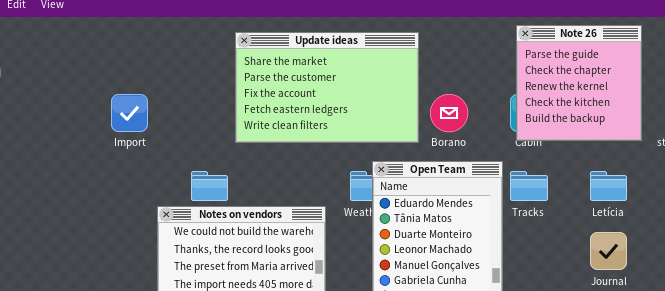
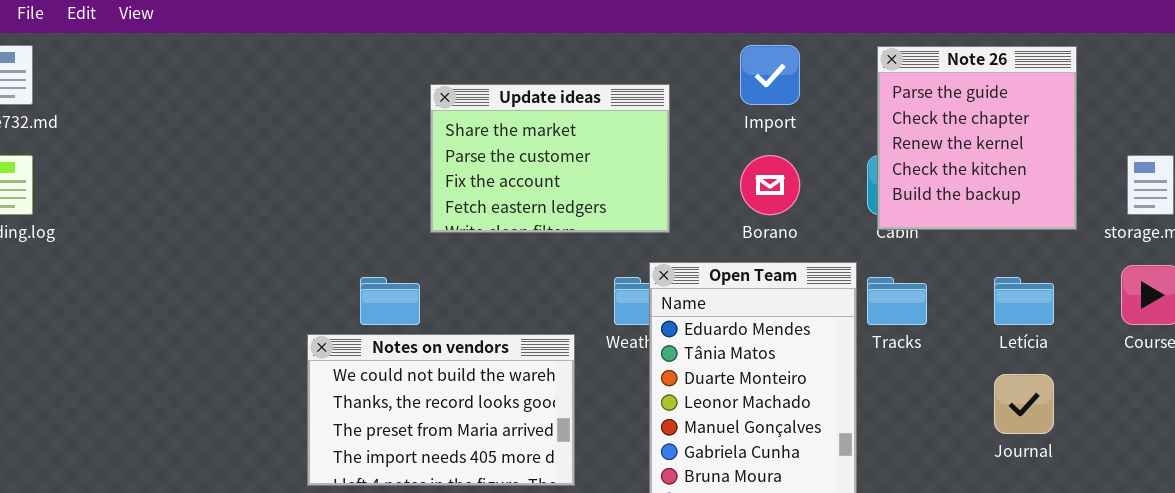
Update ideas: [235,32,419,143] -> [430,84,670,233], resized
Import: [111,94,148,132] -> [740,45,800,105], moved

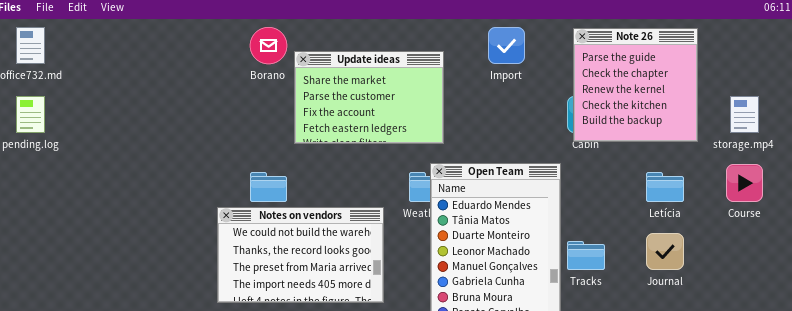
Borano: [740,155,800,215] -> [250,27,287,64], moved
Tracks: [867,277,927,325] -> [567,241,605,270], moved

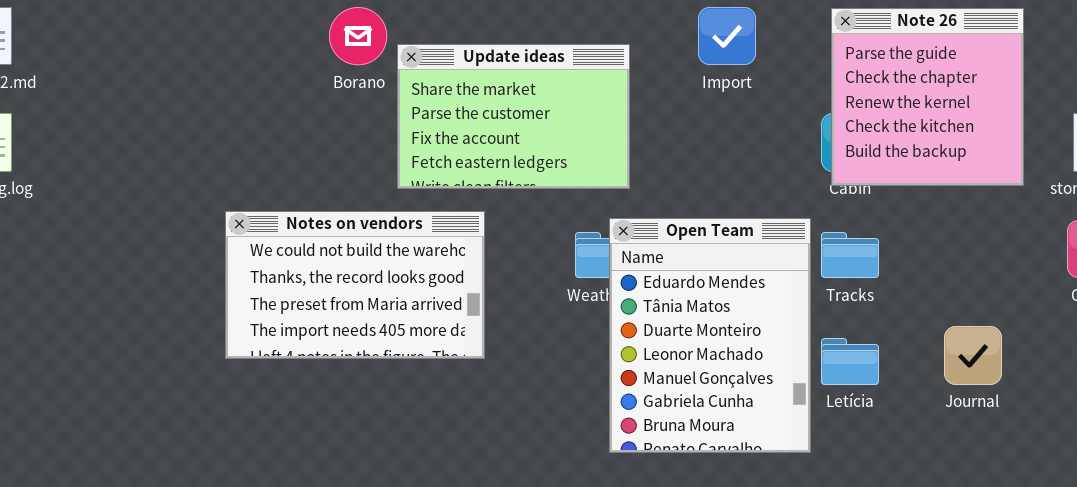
Letícia: [646,172,684,202] -> [821,338,879,385], moved
Notes on vendors: [217,207,384,303] -> [225,211,485,359], moved
Tracks: [567,241,605,270] -> [821,232,879,278], moved

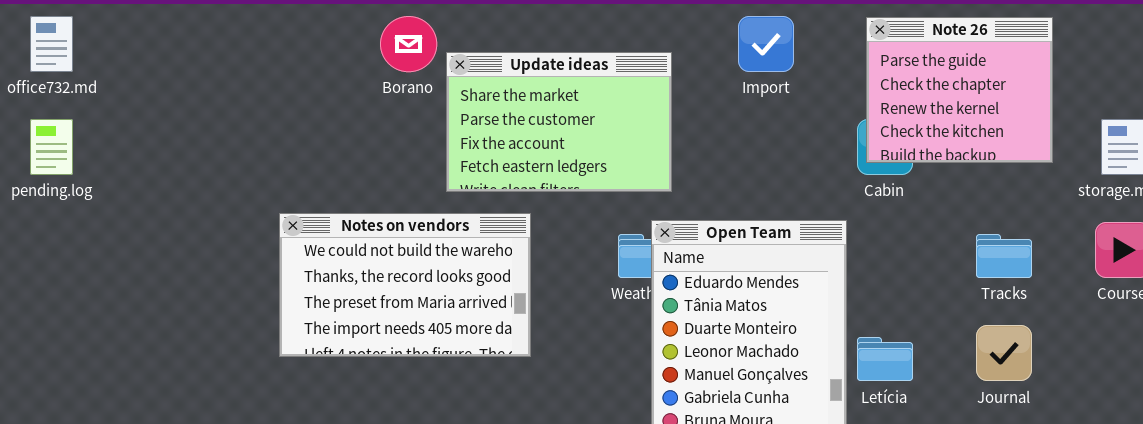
Note 26: [831,8,1024,186] -> [866,17,1053,163], resized
Tracks: [821,232,879,278] -> [976,234,1032,278], moved

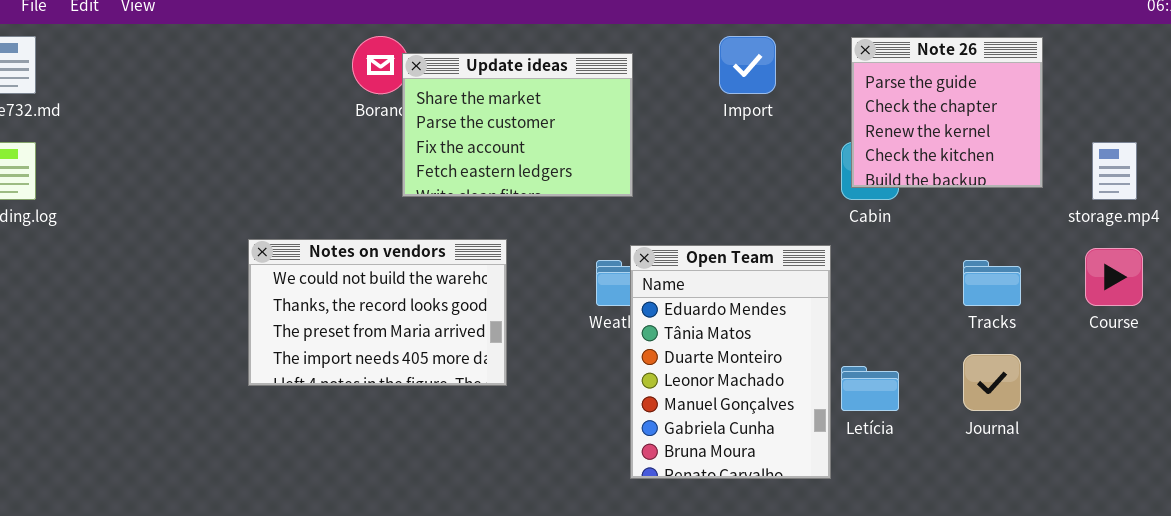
Update ideas: [446,52,672,192] -> [402,53,633,197], moved

